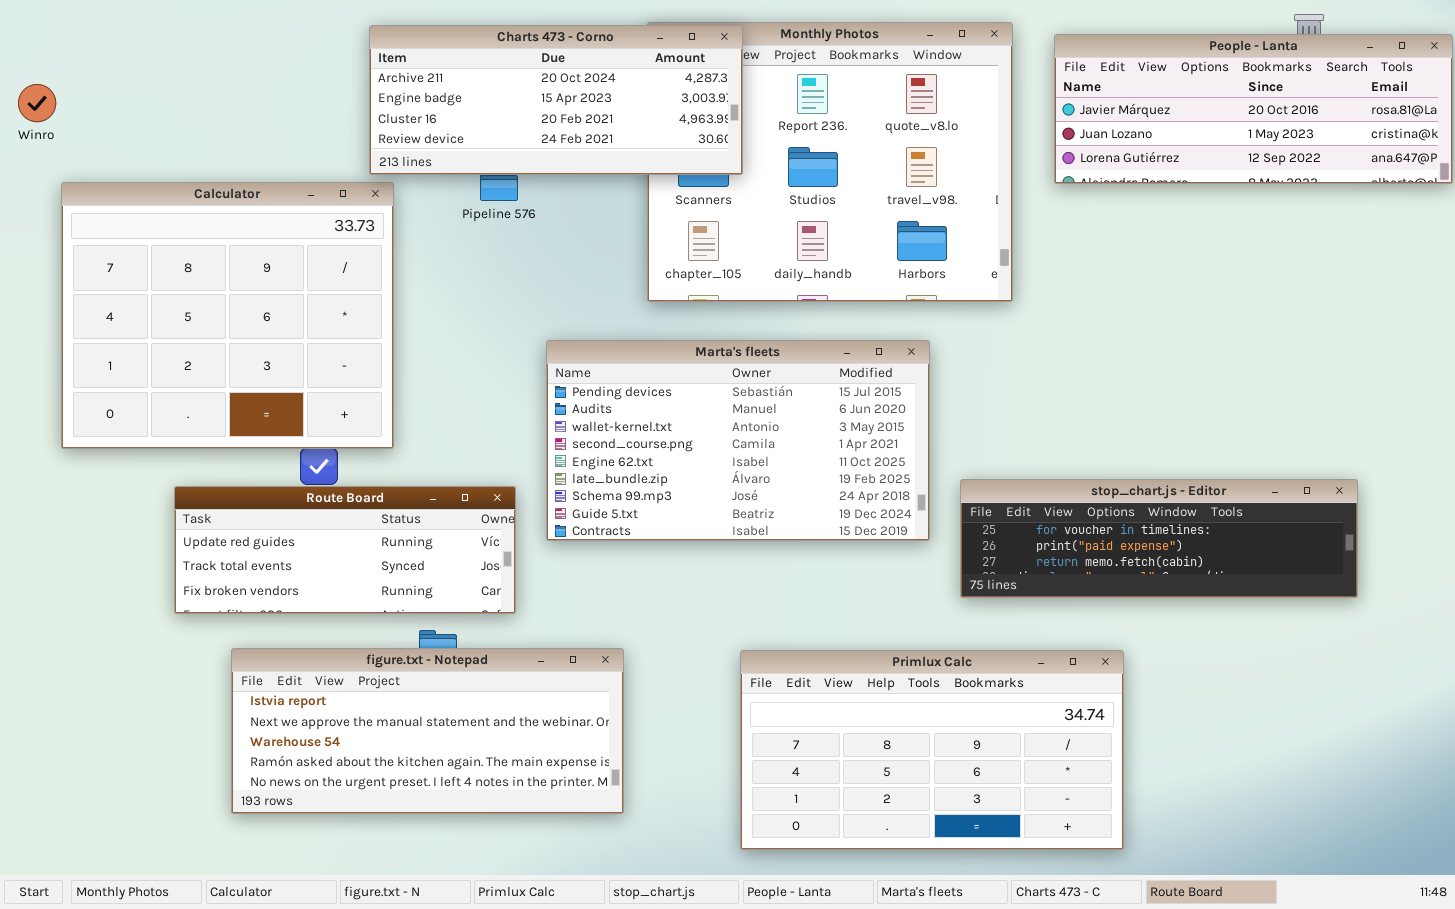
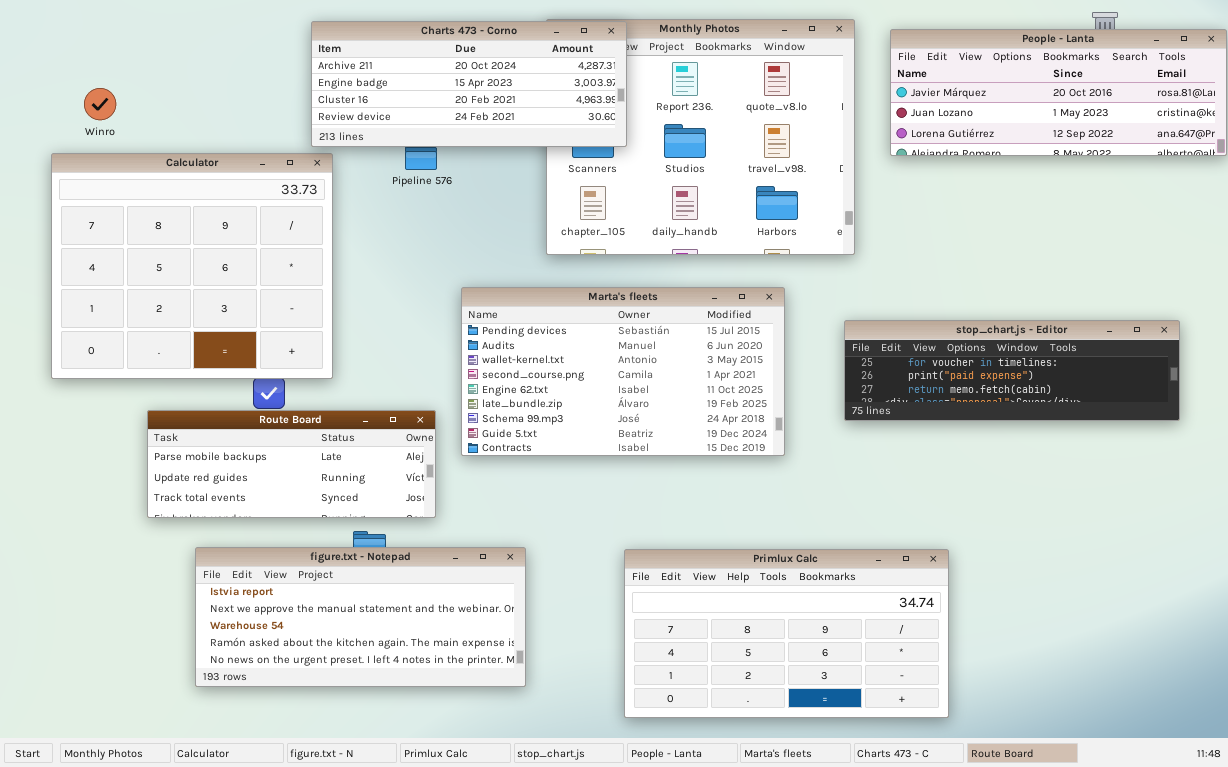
Winro: [18,84,56,122] -> [84,88,116,120], moved
stop_chart.js - Editor: [960,479,1358,598] -> [844,320,1180,421], moved
Route Board: [174,486,516,614] -> [147,410,436,518], scrolled up 1 row

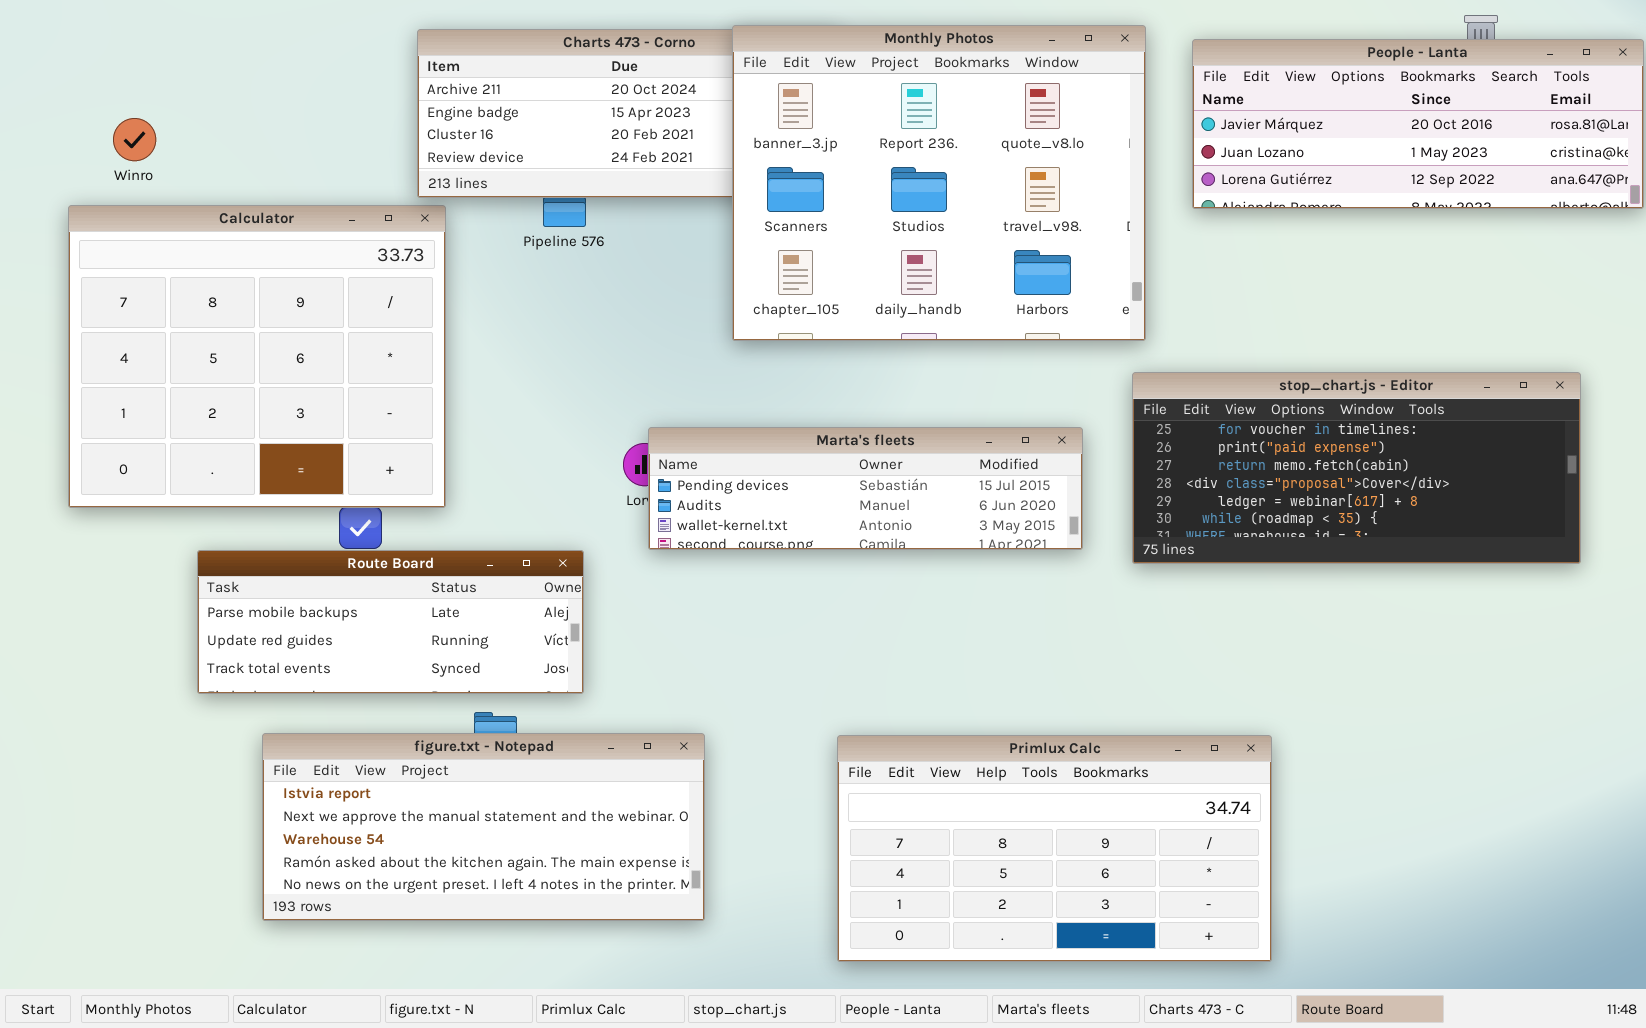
Monthly Photos: [546,19,855,255] -> [732,25,1146,341], raised
Marta's fleets: [461,287,785,456] -> [648,427,1083,550], moved, resized
stop_chart.js - Editor: [844,320,1180,421] -> [1132,372,1581,564], resized

